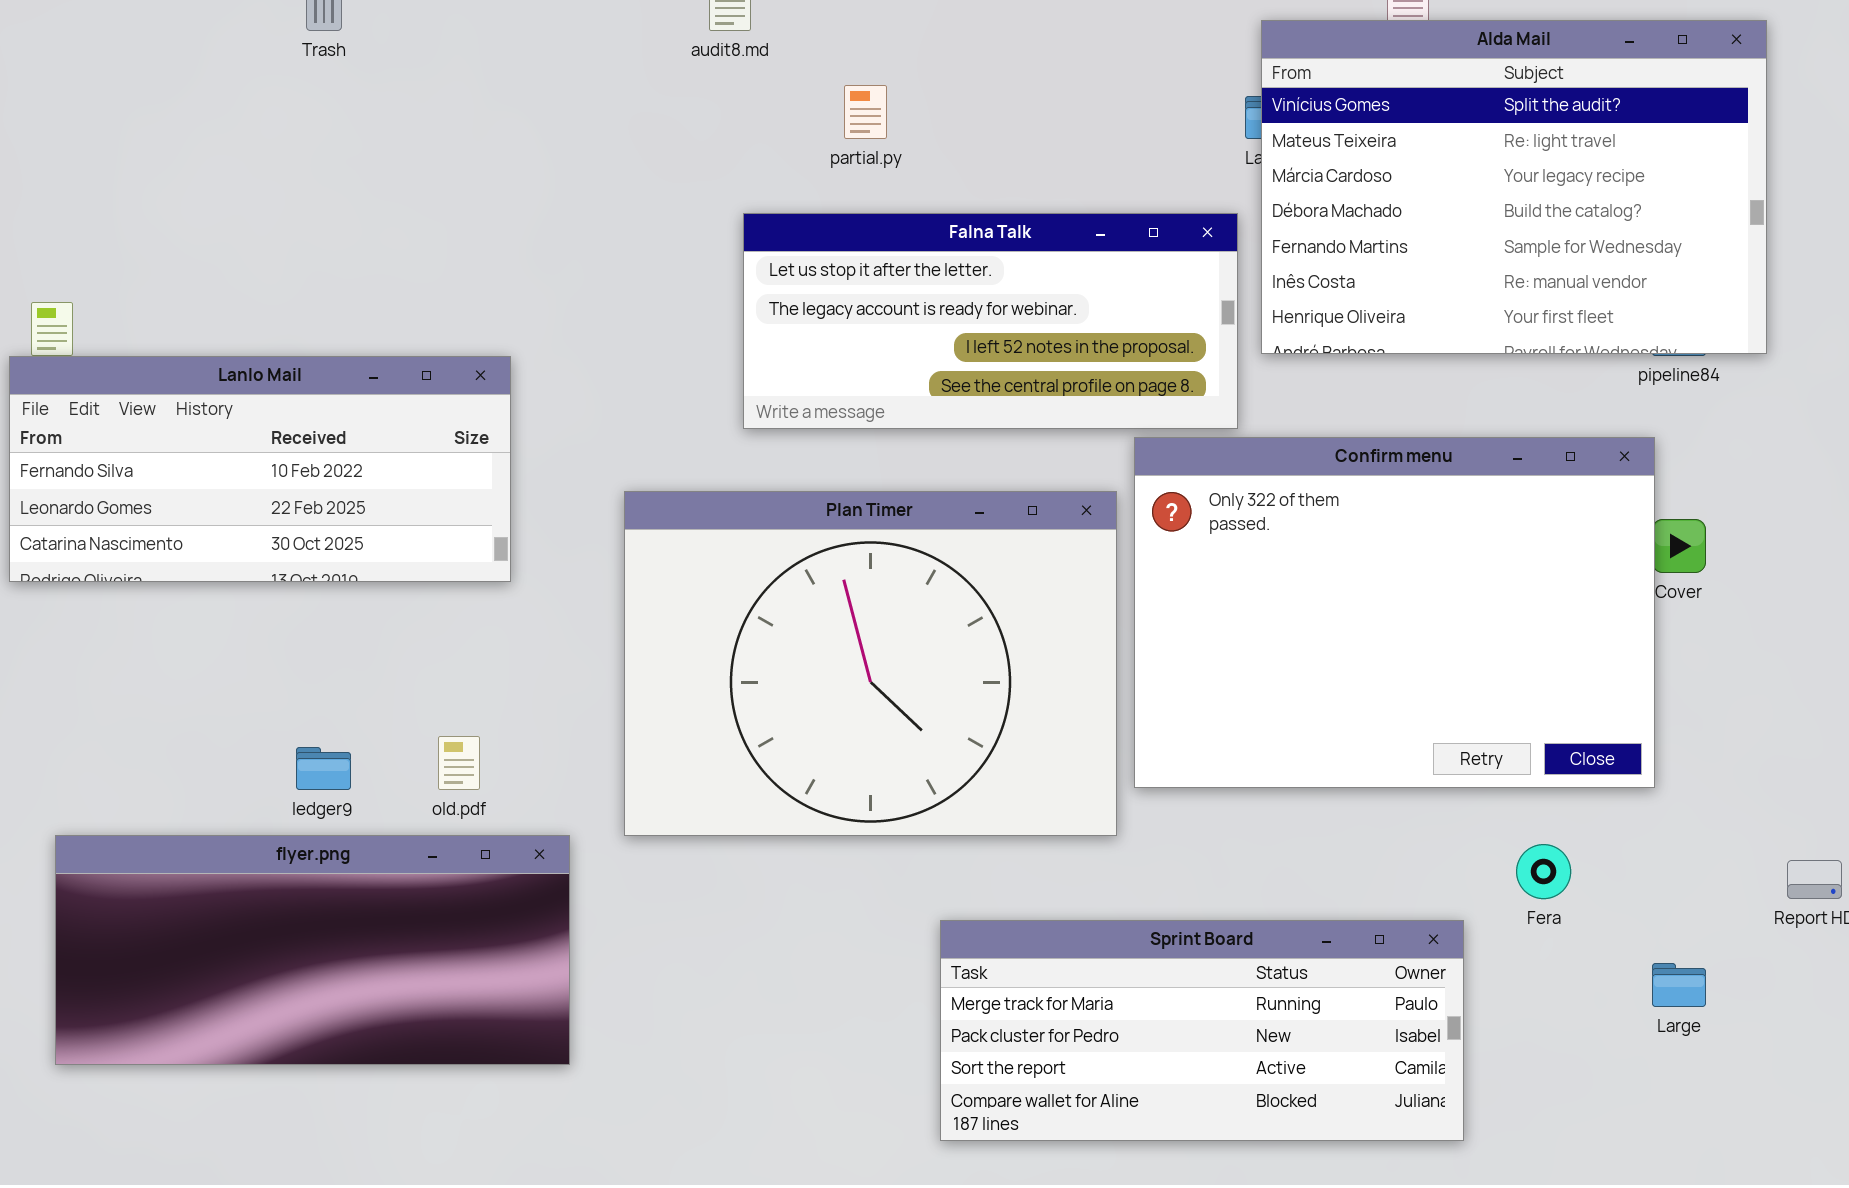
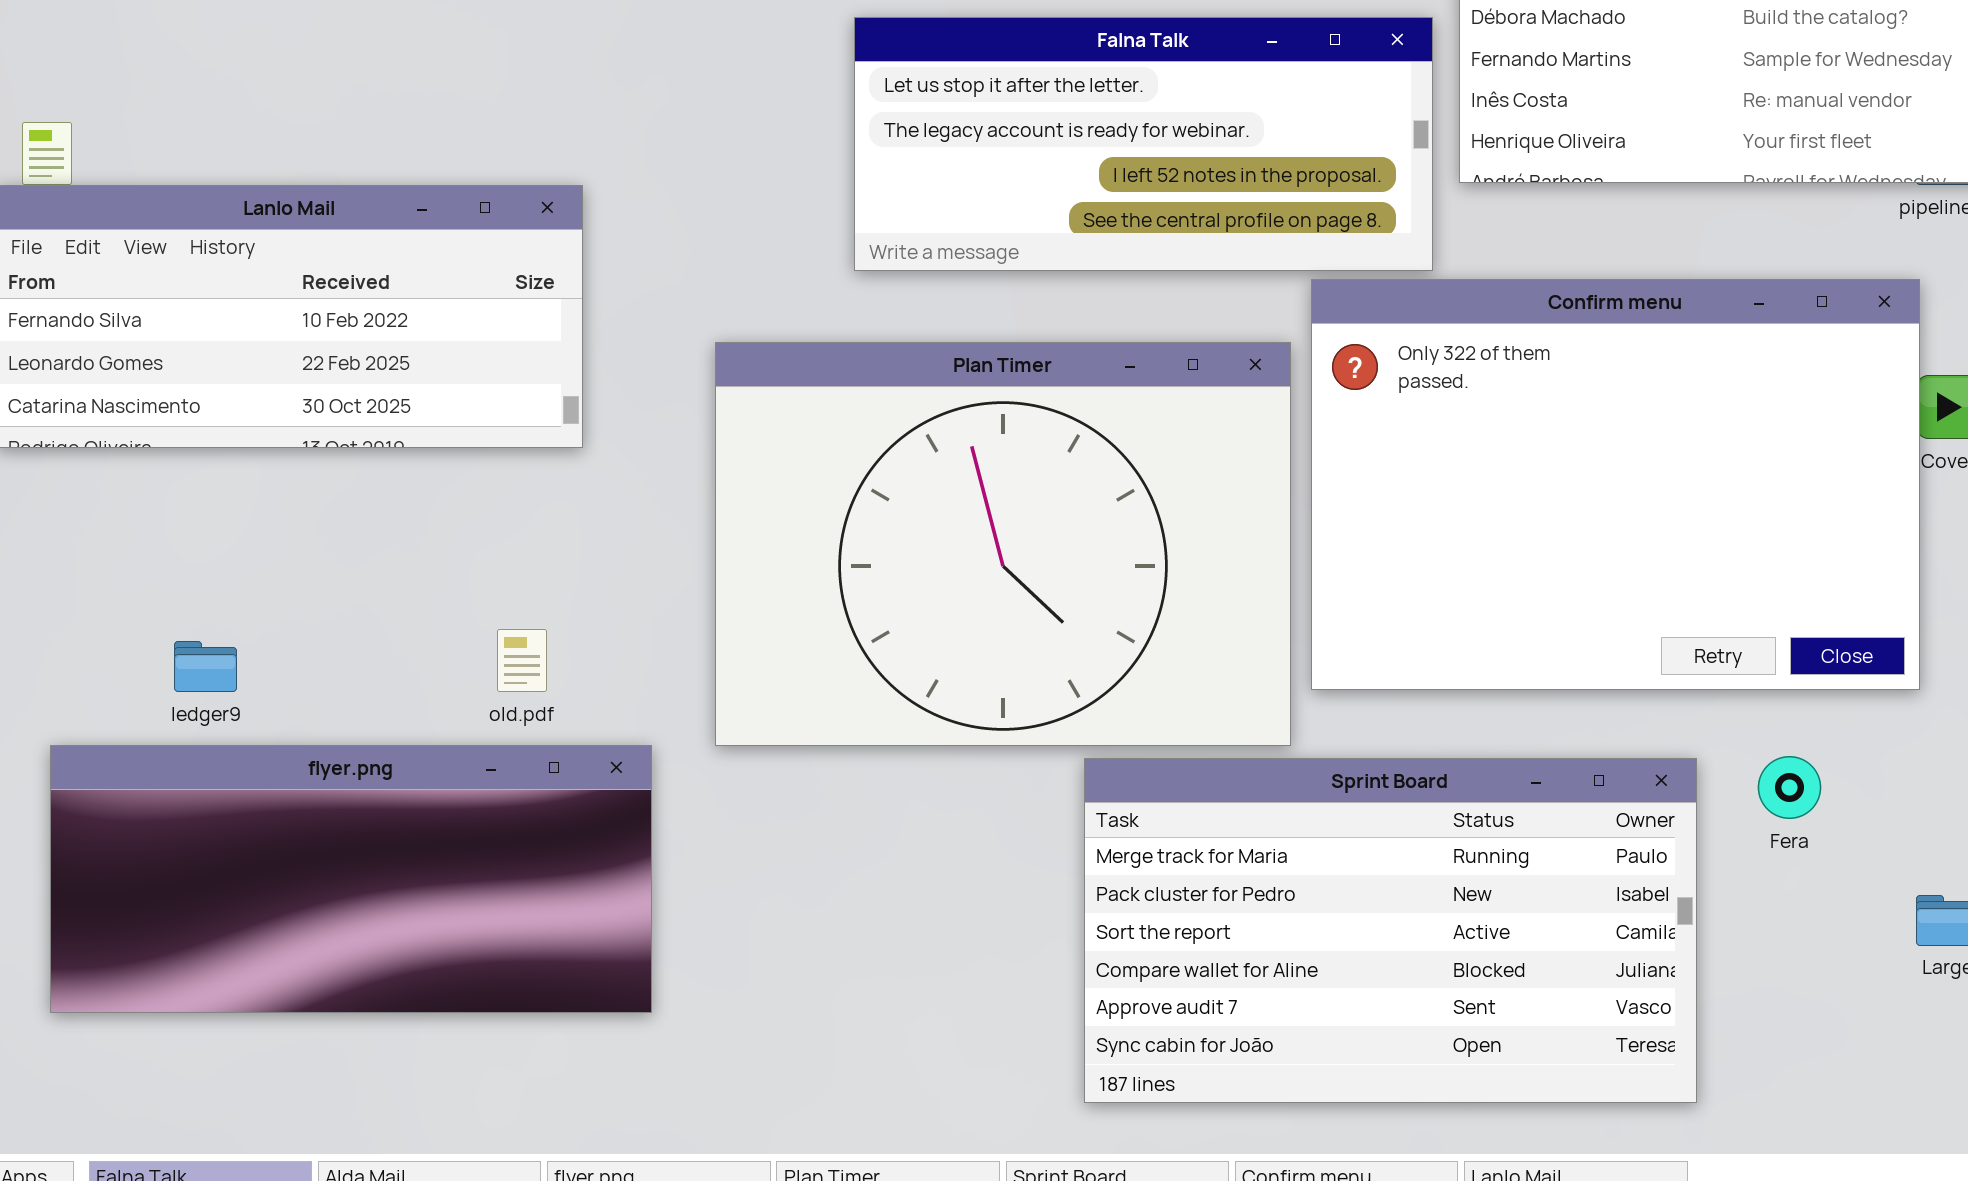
ledger9: [296,747,351,790] -> [174,641,237,692], moved
Sprint Board: [940,920,1464,1141] -> [1084,758,1697,1103], resized

